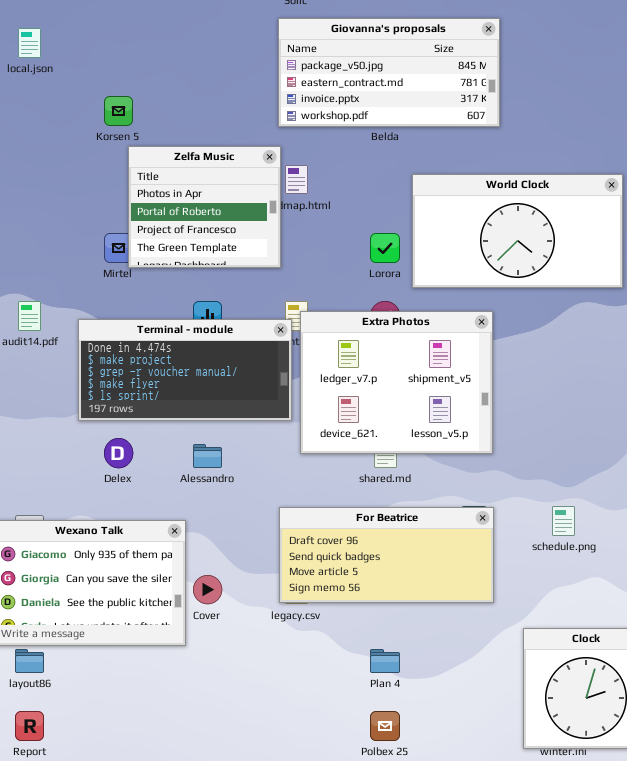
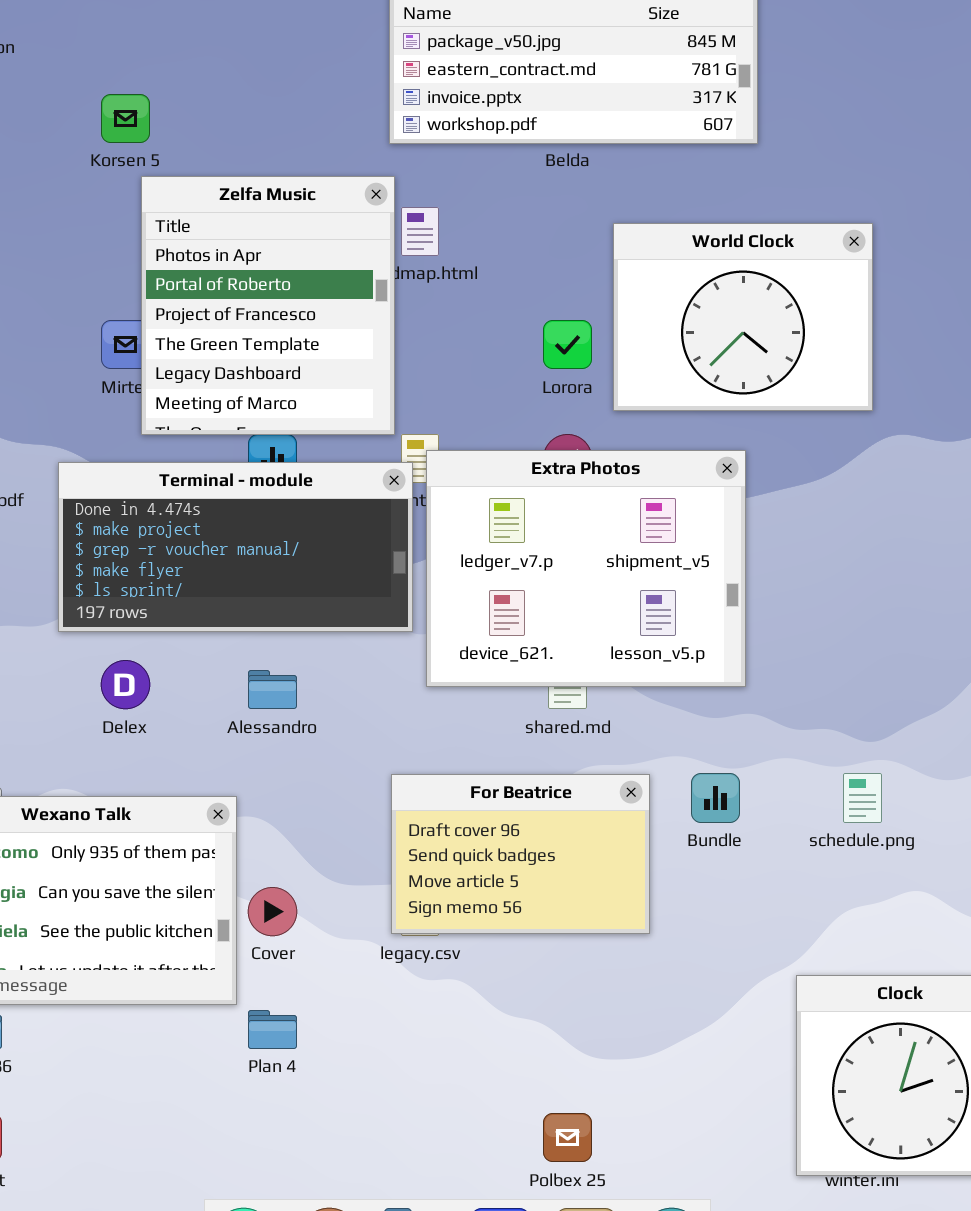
Zelfa Music: [128,146,281,268] -> [141,176,395,435], resized
World Clock: [412,174,623,288] -> [613,223,873,411], resized
For Beatrice: [279,507,494,603] -> [391,774,650,934], resized
Plan 4: [370,649,400,673] -> [248,1010,297,1049], moved

